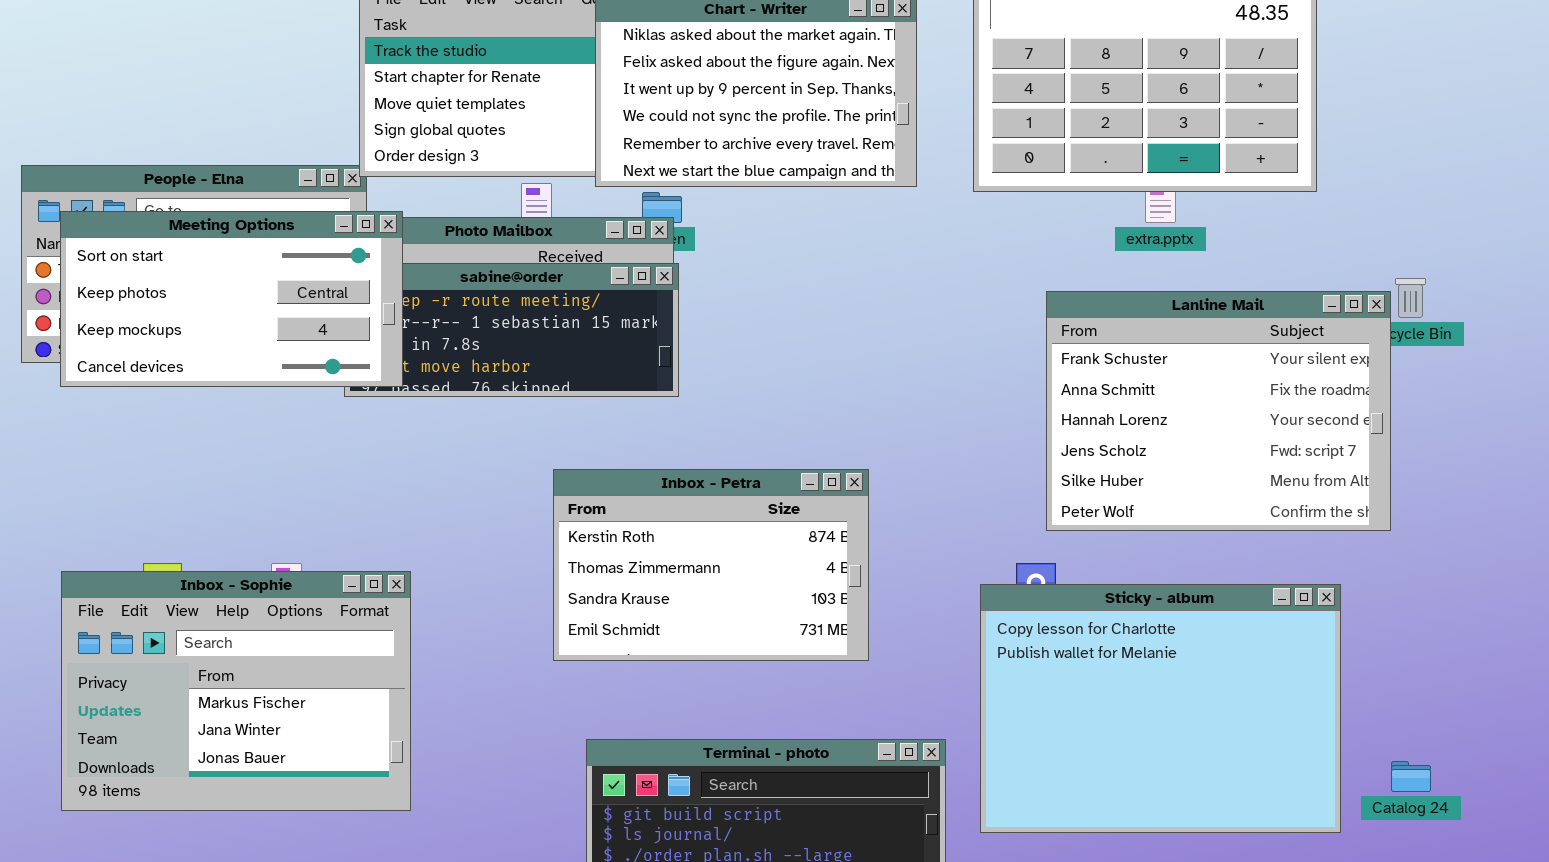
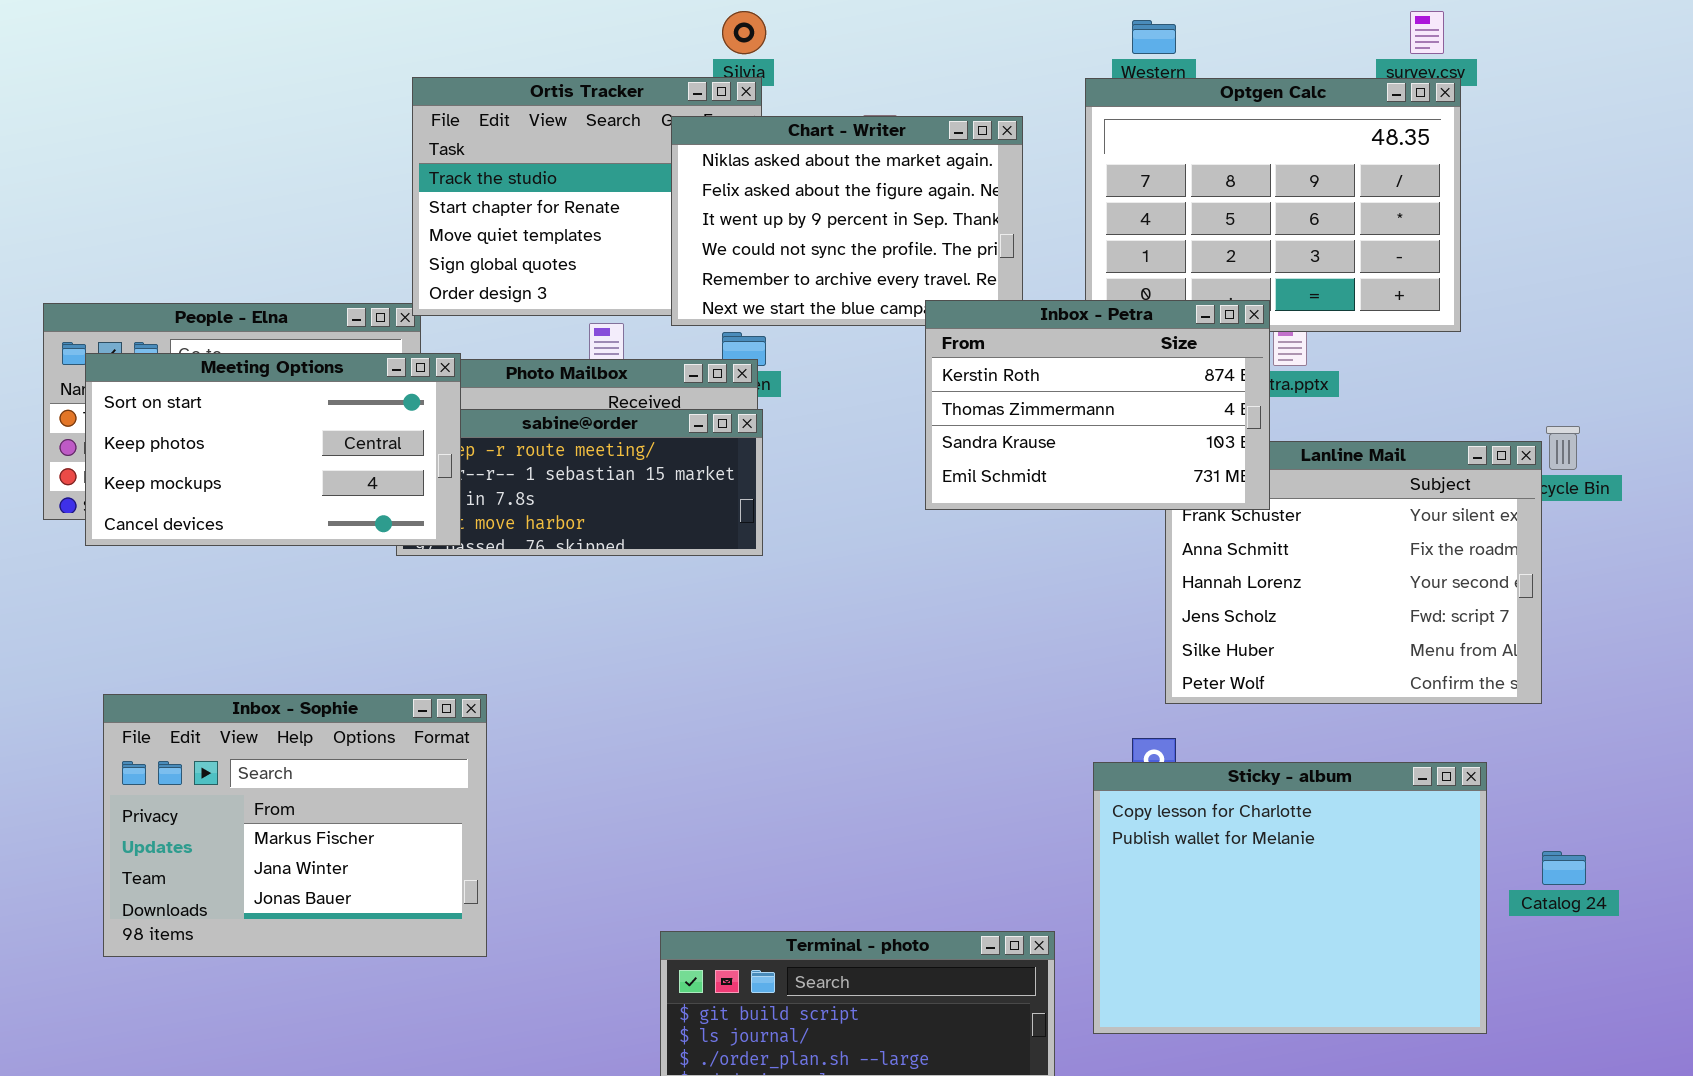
Inbox - Petra: [553,469,869,661] -> [925,300,1270,510], moved
Inbox - Sophie: [61,571,411,811] -> [103,694,487,957], moved
Catalog 24: [1391,761,1431,792] -> [1542,851,1586,885], moved

